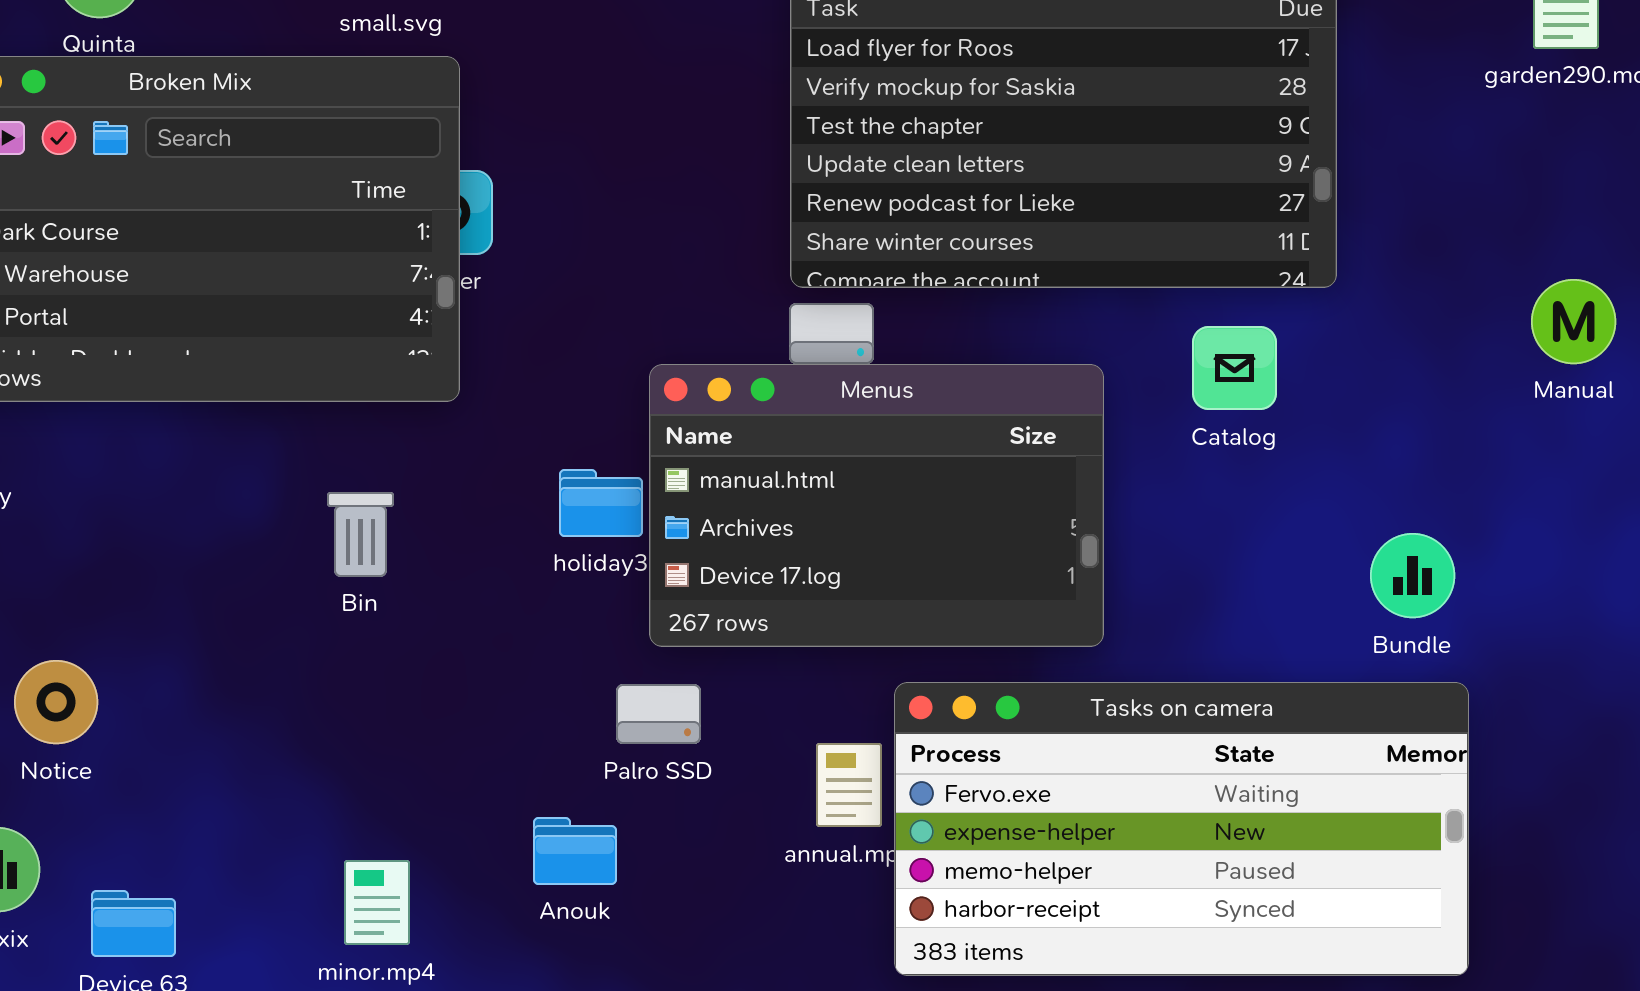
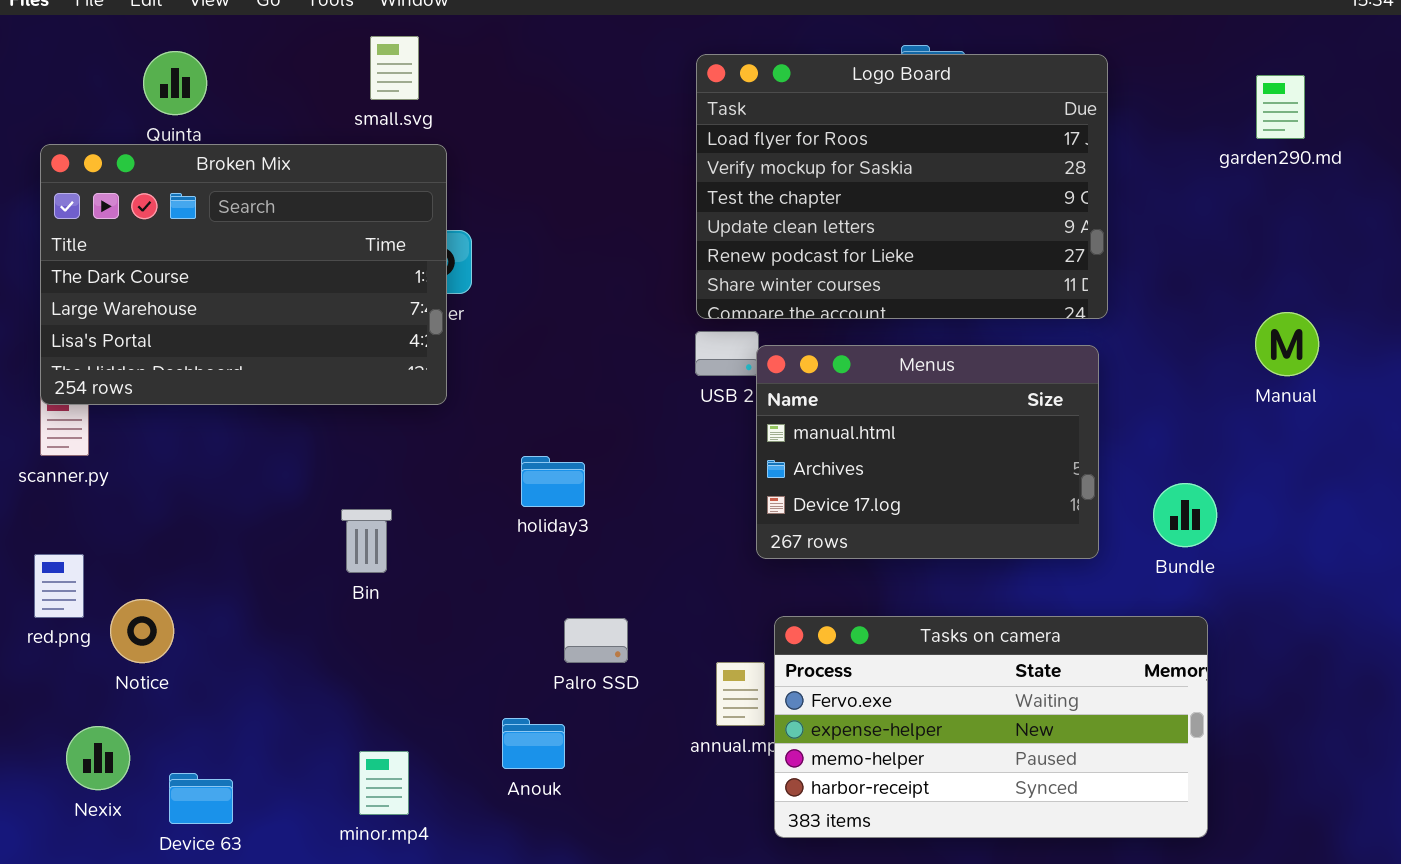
Menus: [649,364,1104,647] -> [756,345,1099,559], moved
Bin: [327,492,394,577] -> [341,509,392,573], moved
Bundle: [1370,533,1455,618] -> [1153,483,1217,547], moved

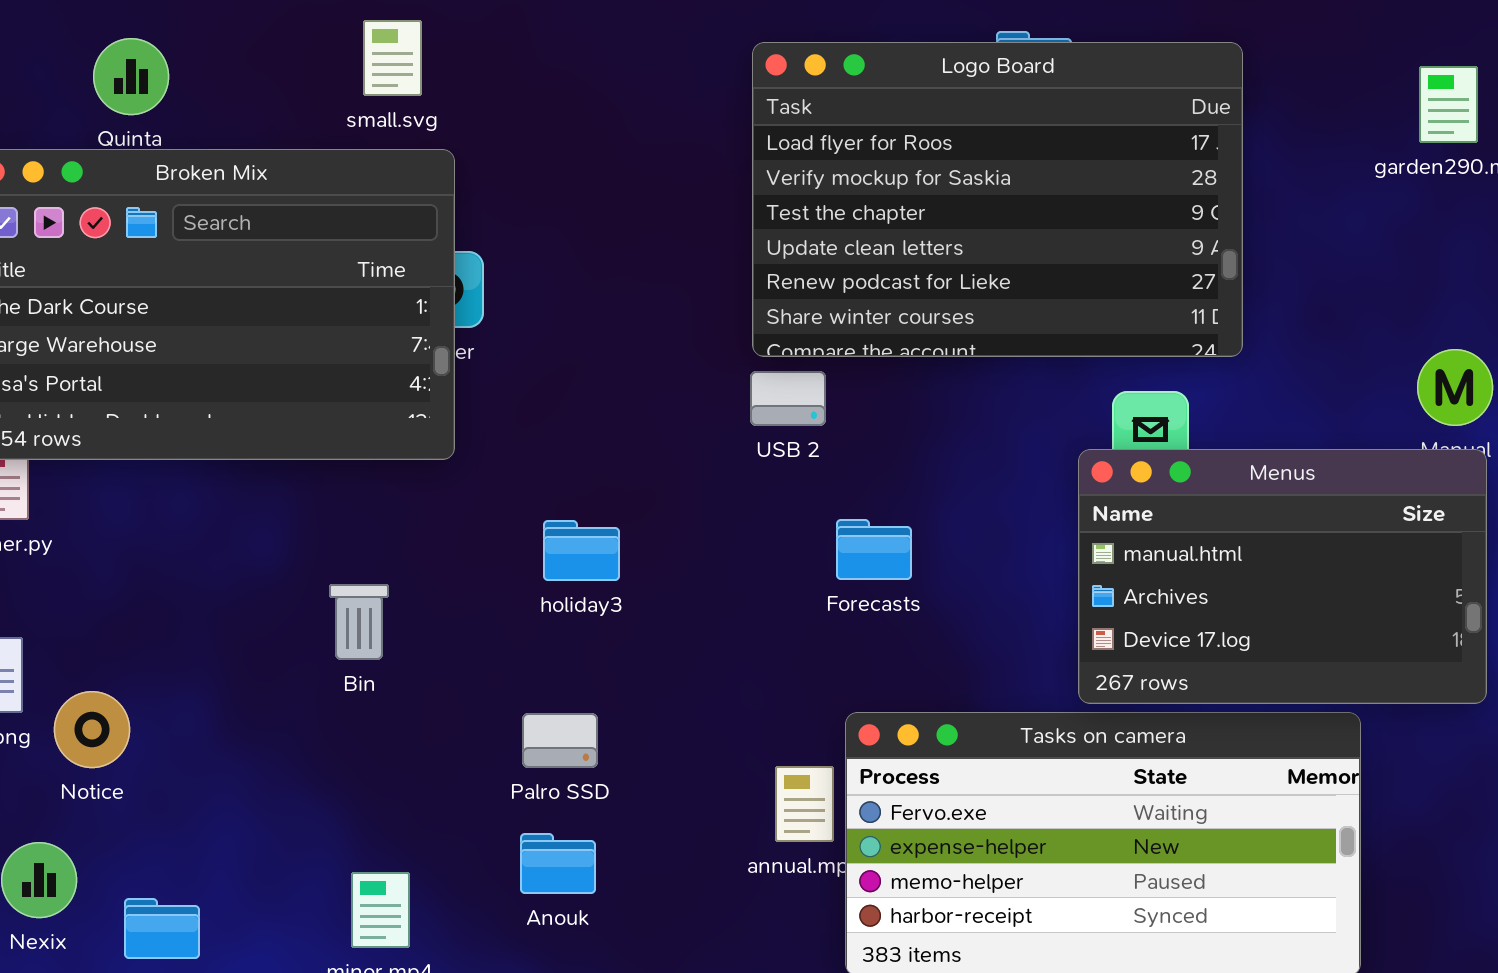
Menus: [756,345,1099,559] -> [1078,449,1487,704], moved
Palro SSD: [564,618,628,663] -> [522,713,598,768], moved

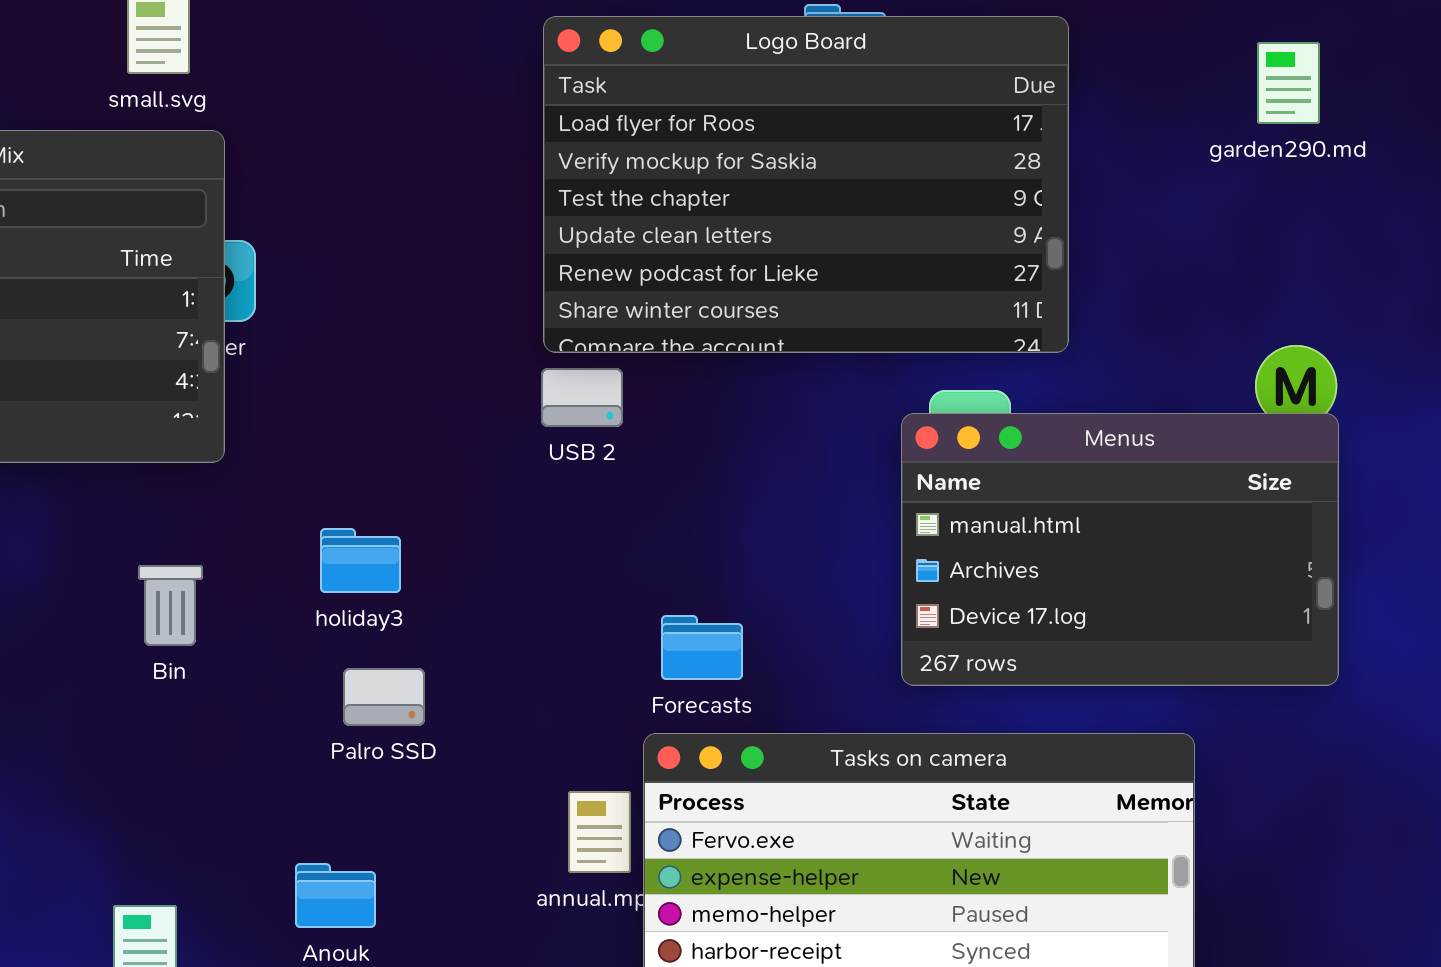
Menus: [1078,449,1487,704] -> [901,413,1339,686], moved
Forecasts: [836,519,912,580] -> [661,615,743,680], moved
Bin: [329,584,389,660] -> [138,565,203,646], moved
Palro SSD: [522,713,598,768] -> [343,668,425,726], moved

